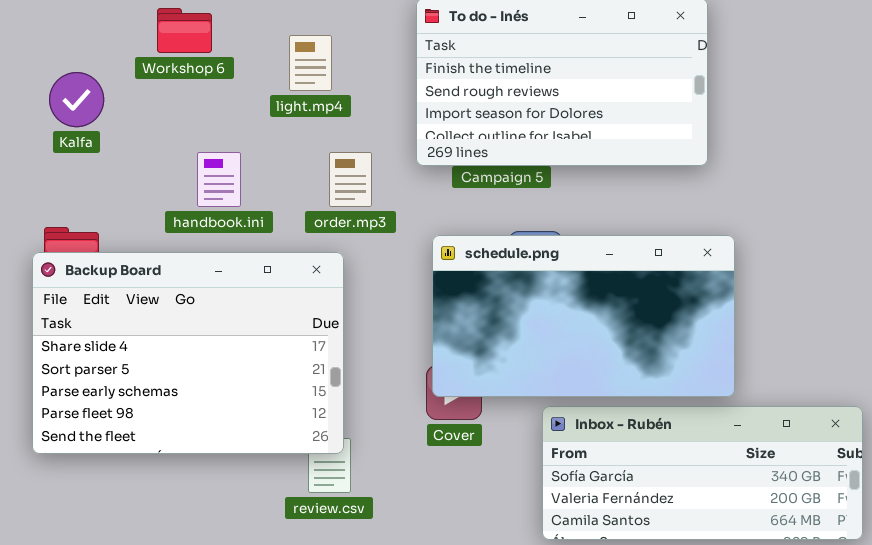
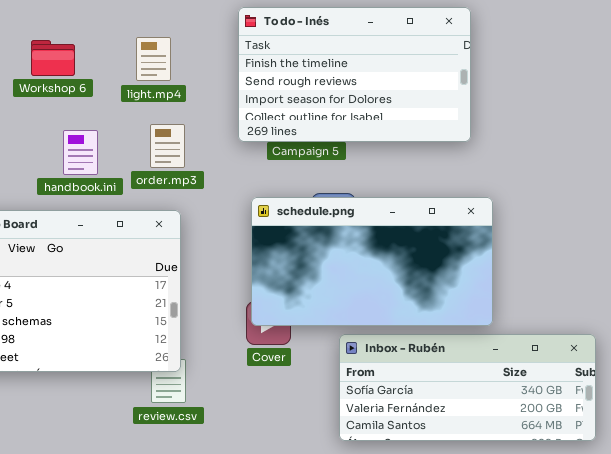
Workshop 6: [157,8,212,53] -> [31,40,75,76], moved
order.mp3: [329,152,372,207] -> [150,124,185,168], moved

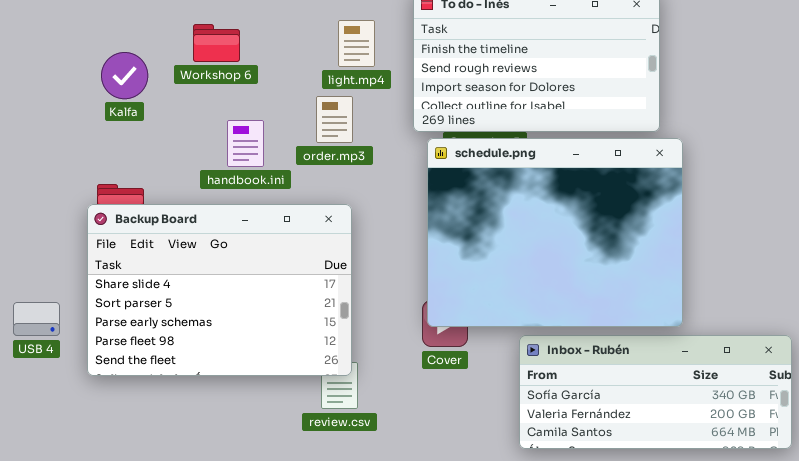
light.mp4: [136,37,171,81] -> [338,20,375,67], moved
order.mp3: [150,124,185,168] -> [316,96,353,143], moved
schedule.png: [251,197,493,326] -> [427,138,683,327], resized

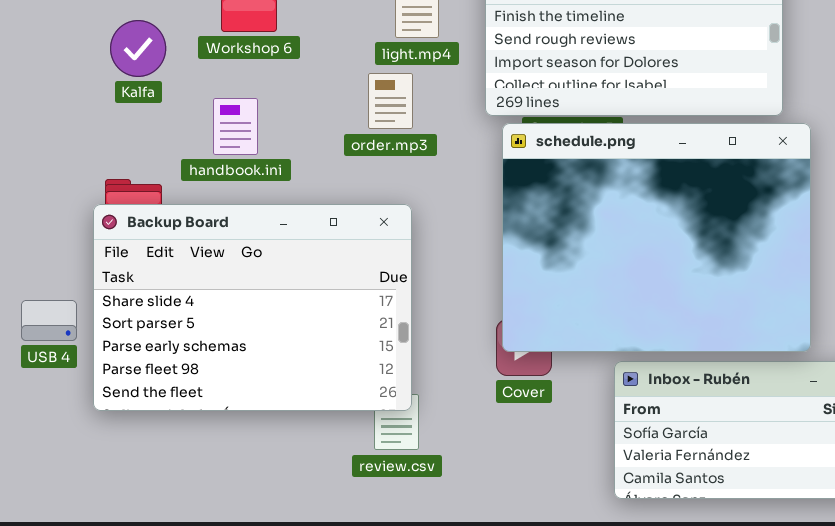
handbook.ini: [227,120,264,167] -> [213,98,258,155], moved
USB 4: [13,302,60,336] -> [21,300,77,341], moved

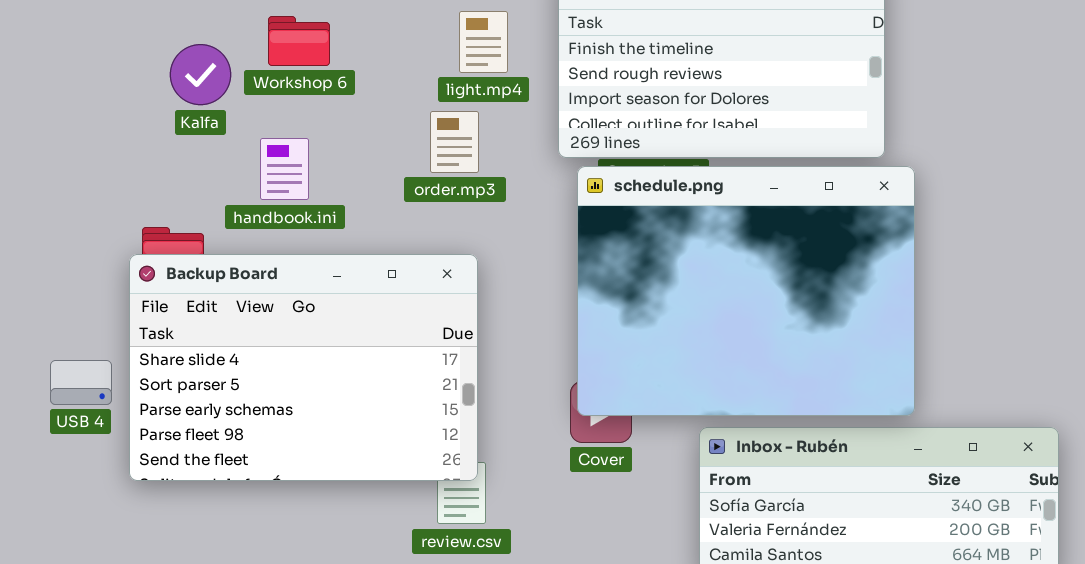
Kalfa: [110,20,166,77] -> [170,44,231,105], moved

